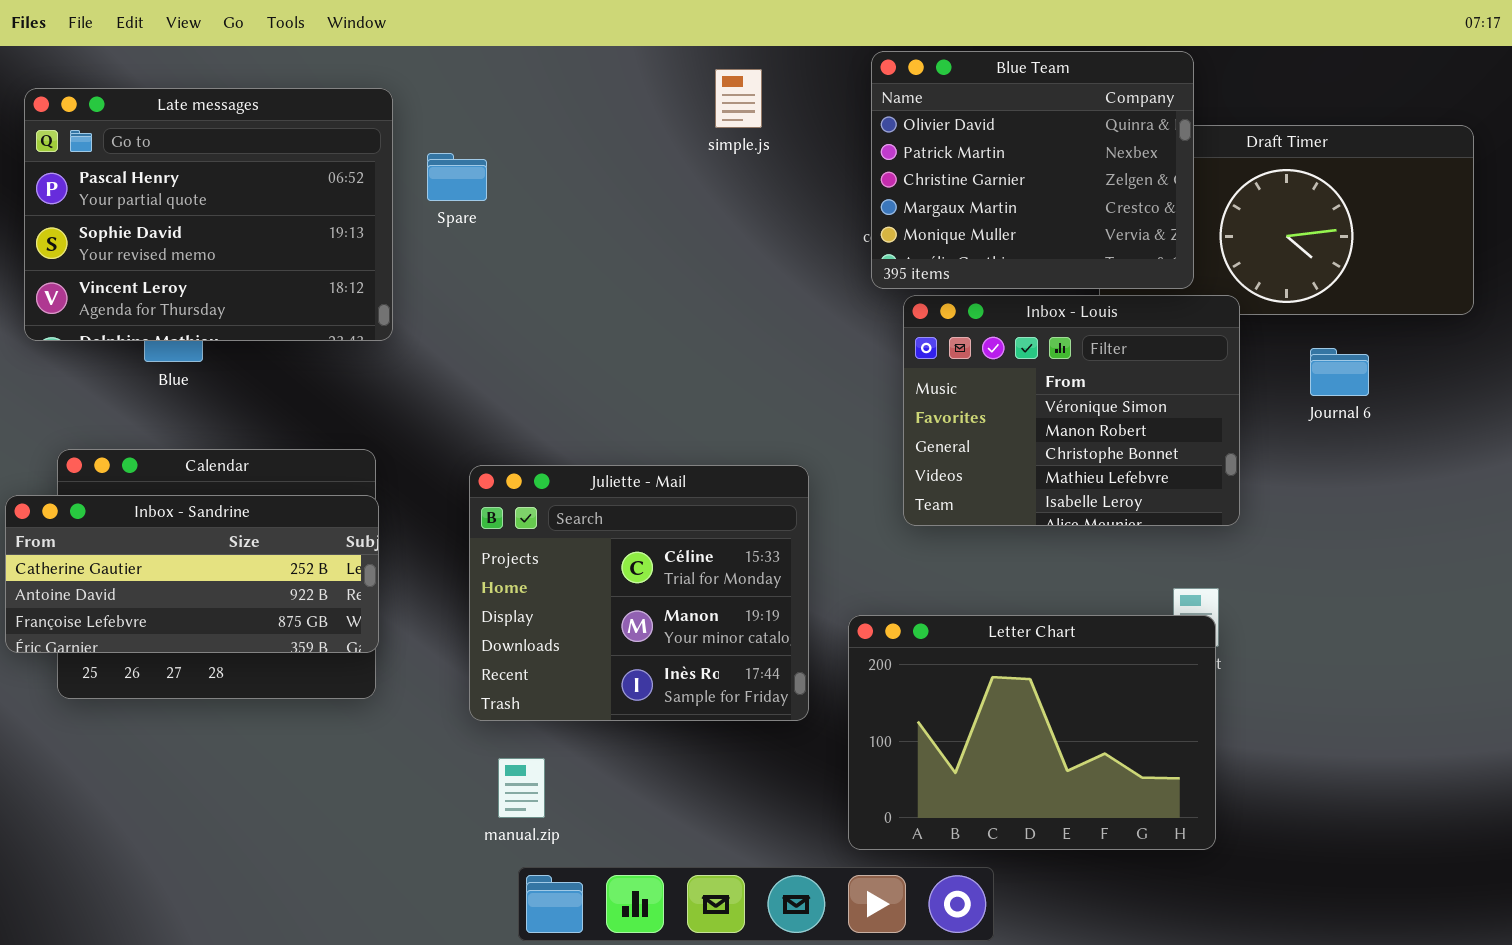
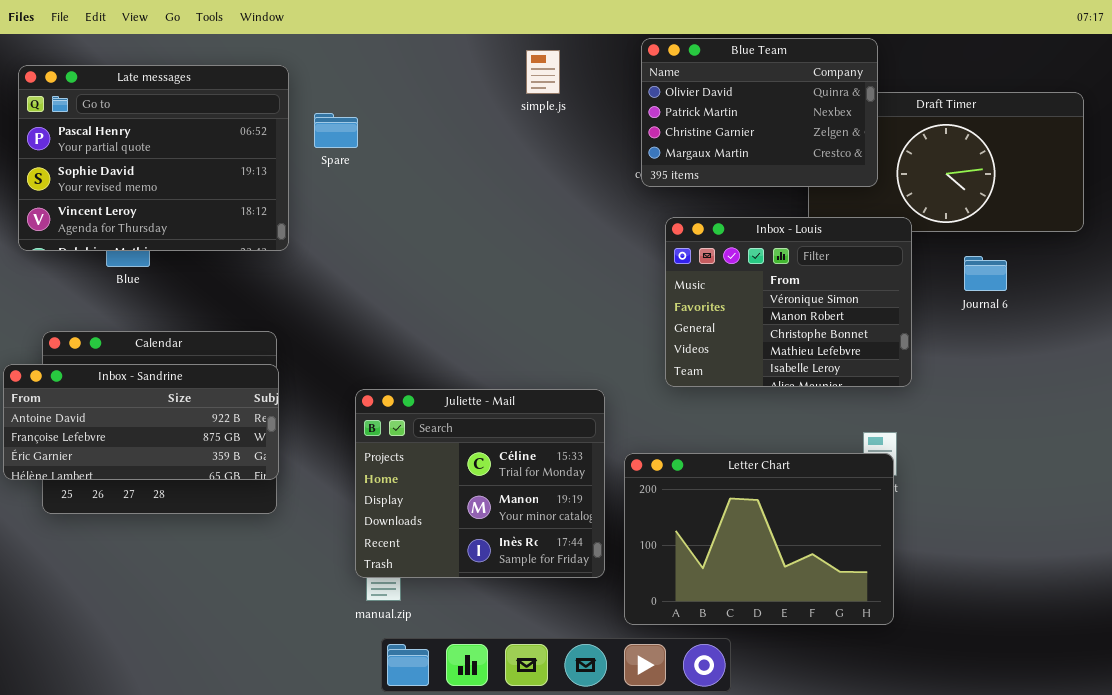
Blue Team: [871,51,1194,289] -> [641,38,878,187], resized
Juliette - Mail: [469,465,809,721] -> [355,389,605,578], moved
Inbox - Sandrine: [5,495,379,653] -> [3,364,279,480], scrolled down 1 row

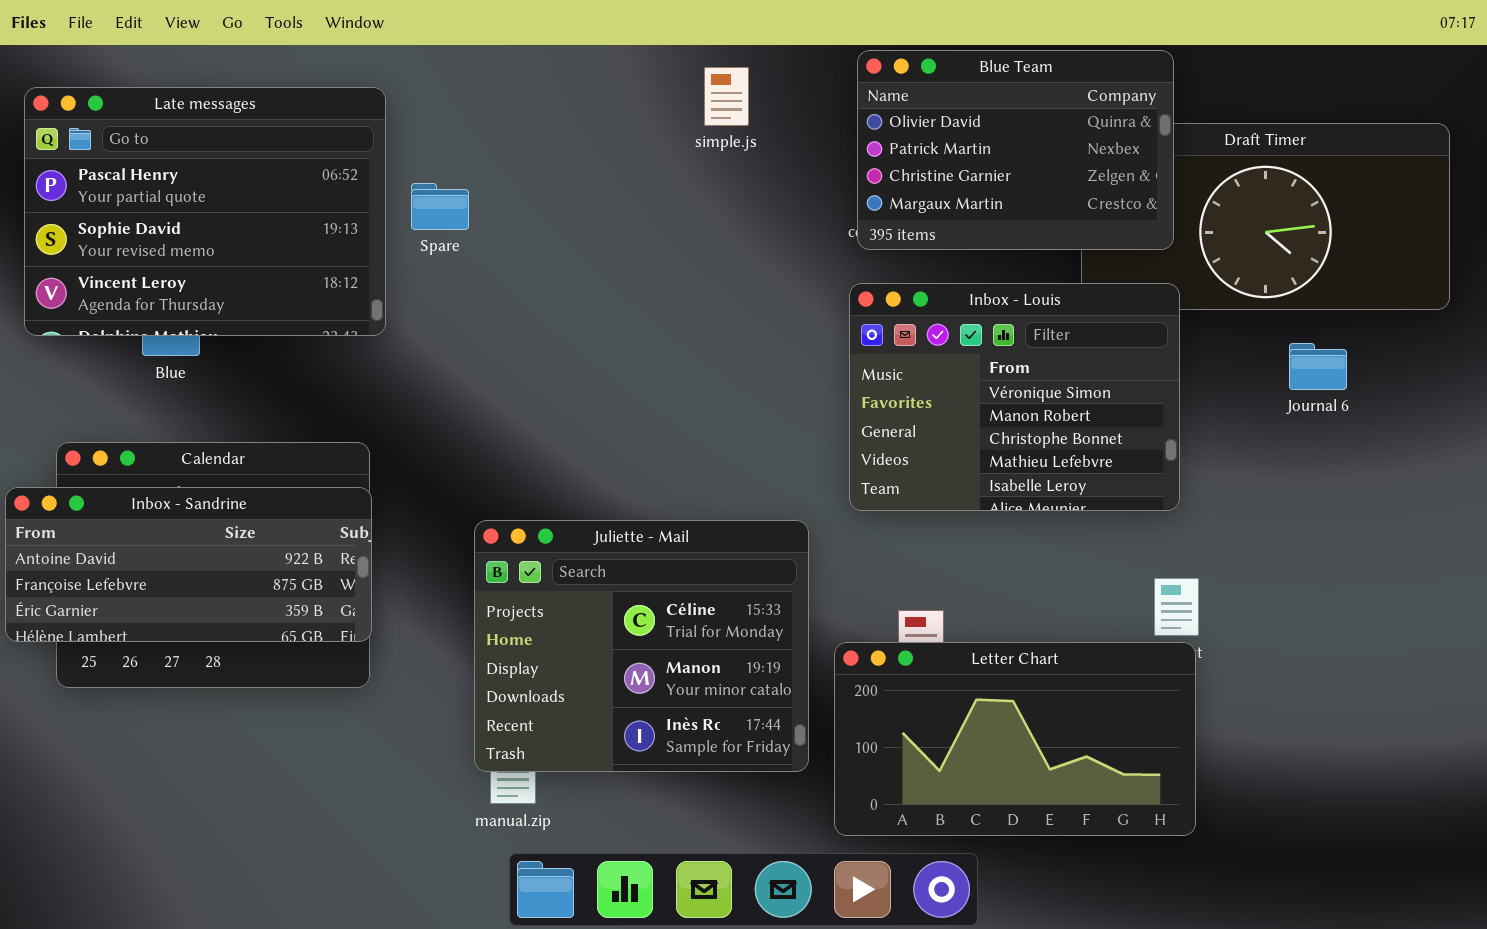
Spare: [314,113,358,148] -> [411,183,469,230], moved
Inbox - Louis: [665,217,912,387] -> [849,283,1180,511], moved
Letter Chart: [624,453,894,625] -> [834,642,1196,836], resized

